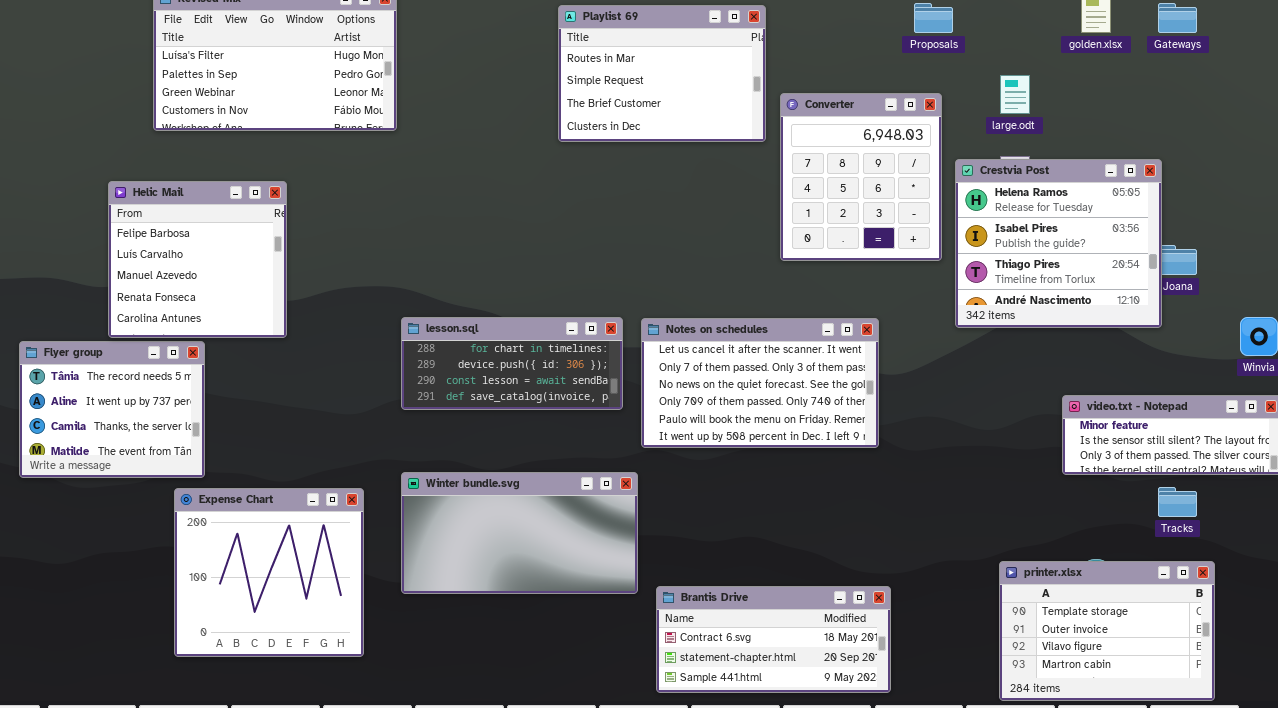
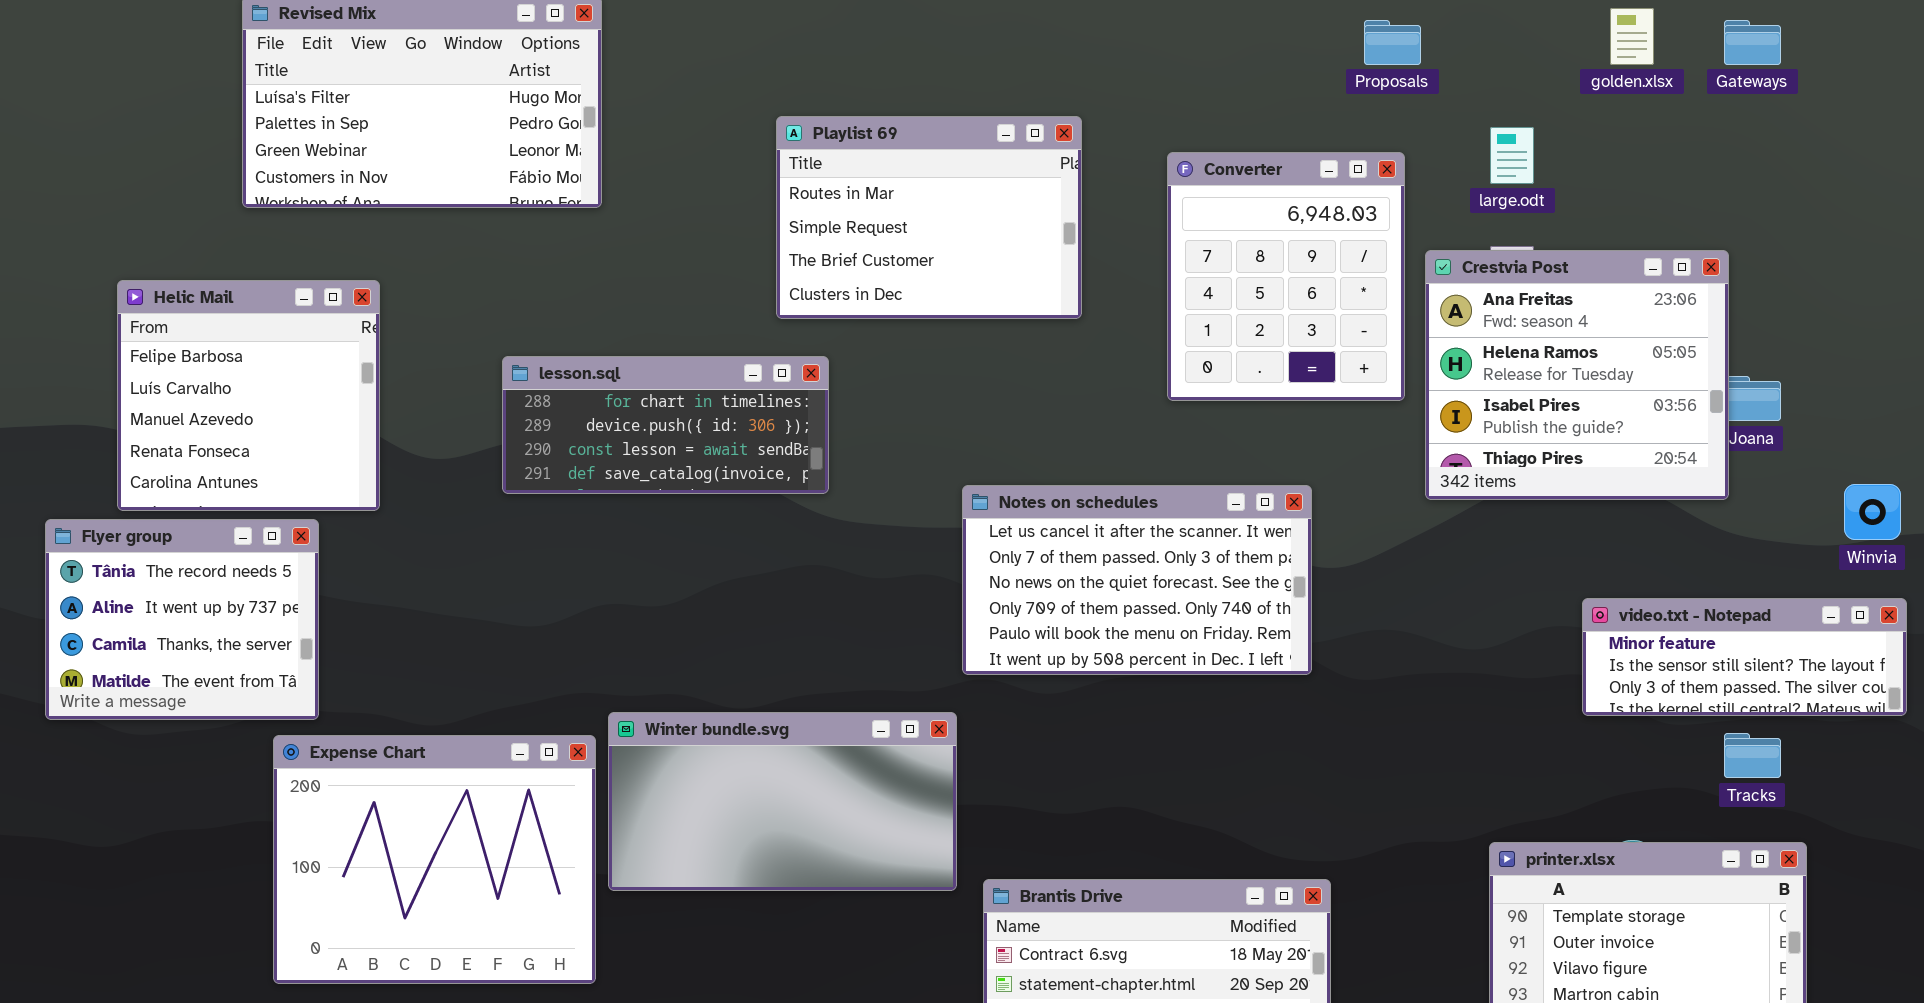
Playlist 69: [558,5,766,142] -> [776,116,1082,319], moved
Crestvia Post: [955,159,1162,328] -> [1425,250,1729,500], scrolled up 1 row
Helic Mail: [108,181,287,338] -> [117,280,380,511], moved
lesson.sql: [401,317,623,410] -> [502,356,829,494], moved
Expense Chart: [174,488,364,657] -> [273,735,596,984], resized

